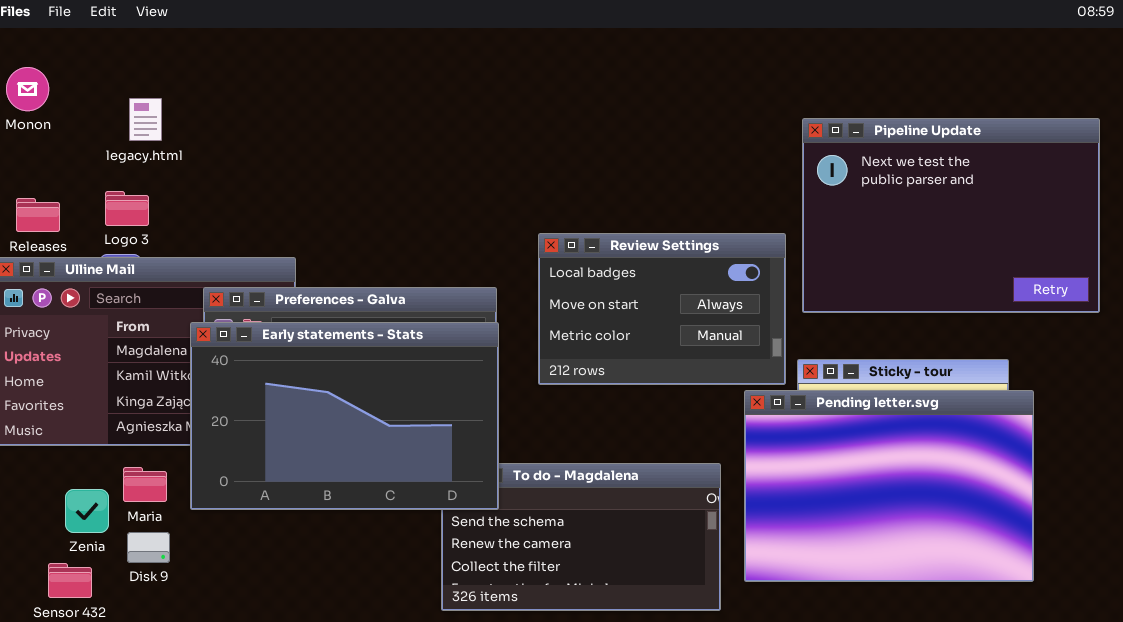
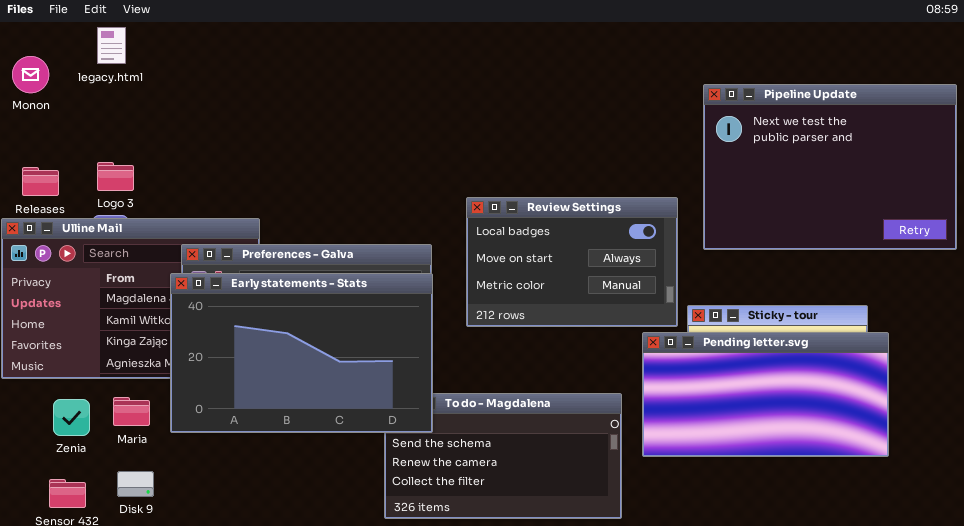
legacy.html: [129,98,162,141] -> [97,27,126,64], moved
Pipeline Update: [802,118,1100,313] -> [703,84,957,250], moved
Pending letter.svg: [744,390,1034,582] -> [642,332,889,457], resized
Zenia: [65,489,109,533] -> [53,399,90,436], moved
Disk 9: [127,532,170,563] -> [117,471,154,497], moved

